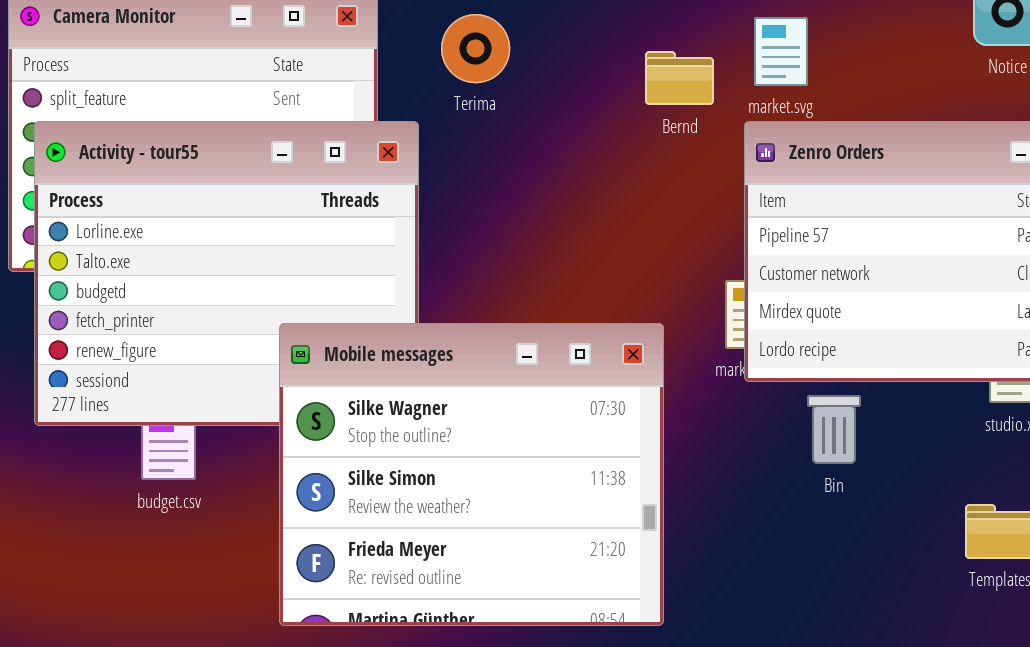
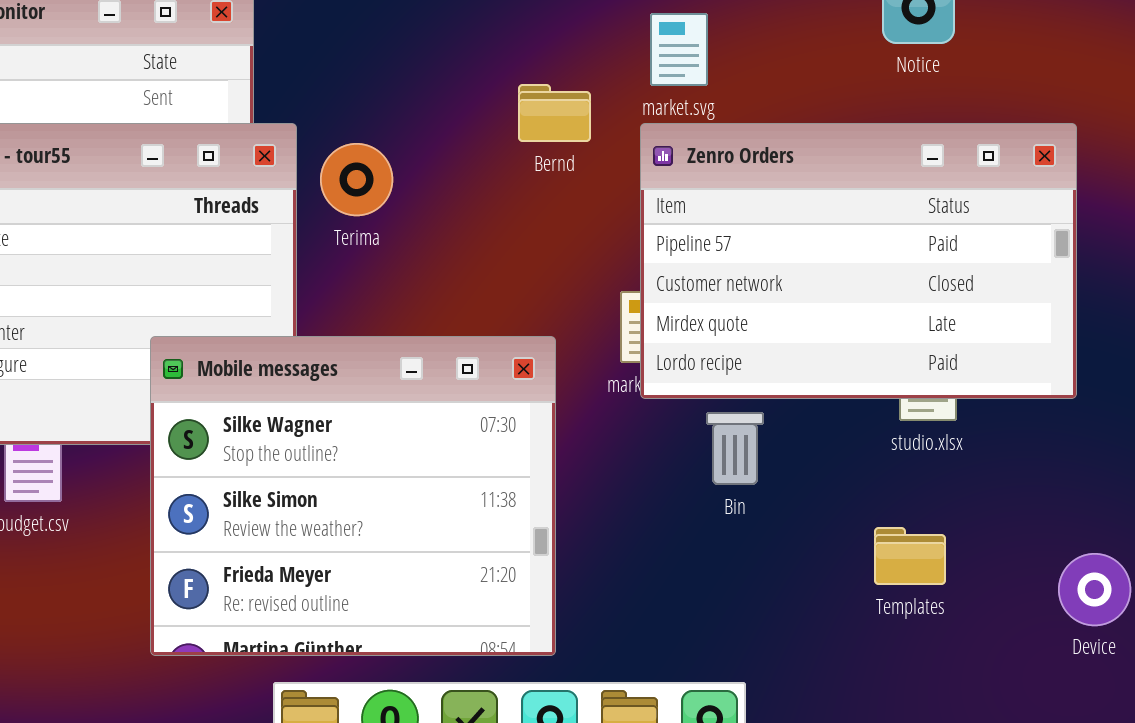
Terima: [441,14,510,83] -> [320,143,393,216], moved
Bernd: [645,51,714,105] -> [518,84,591,142], moved

